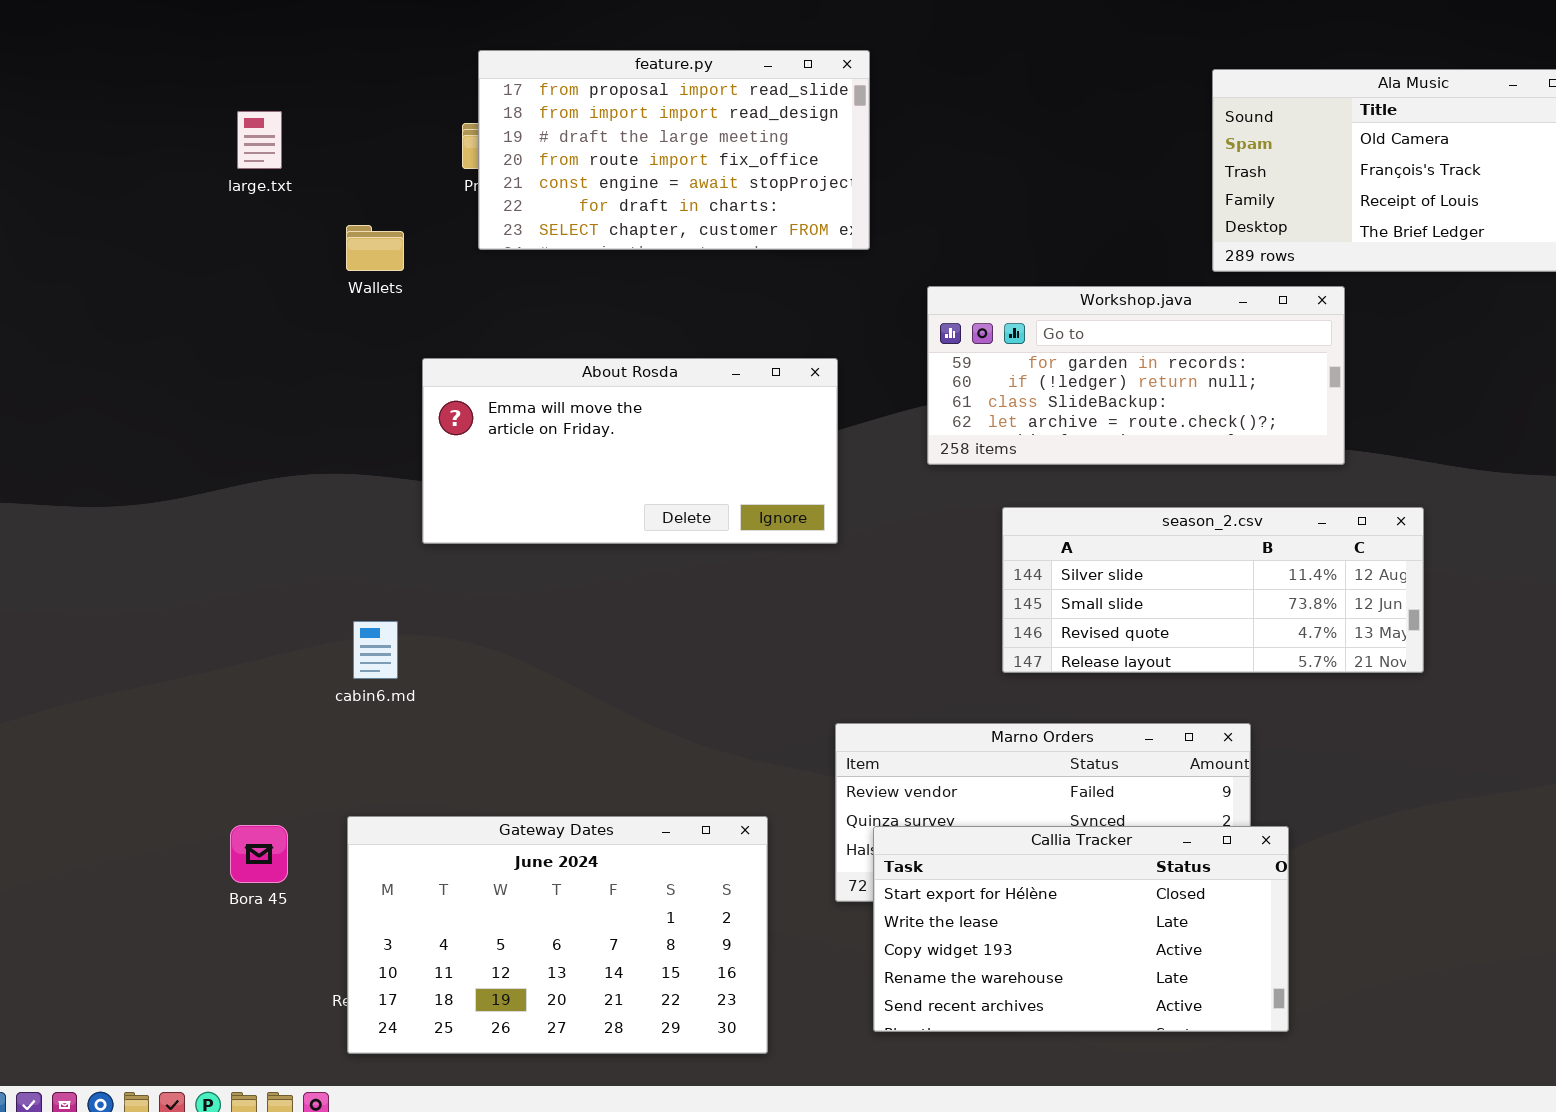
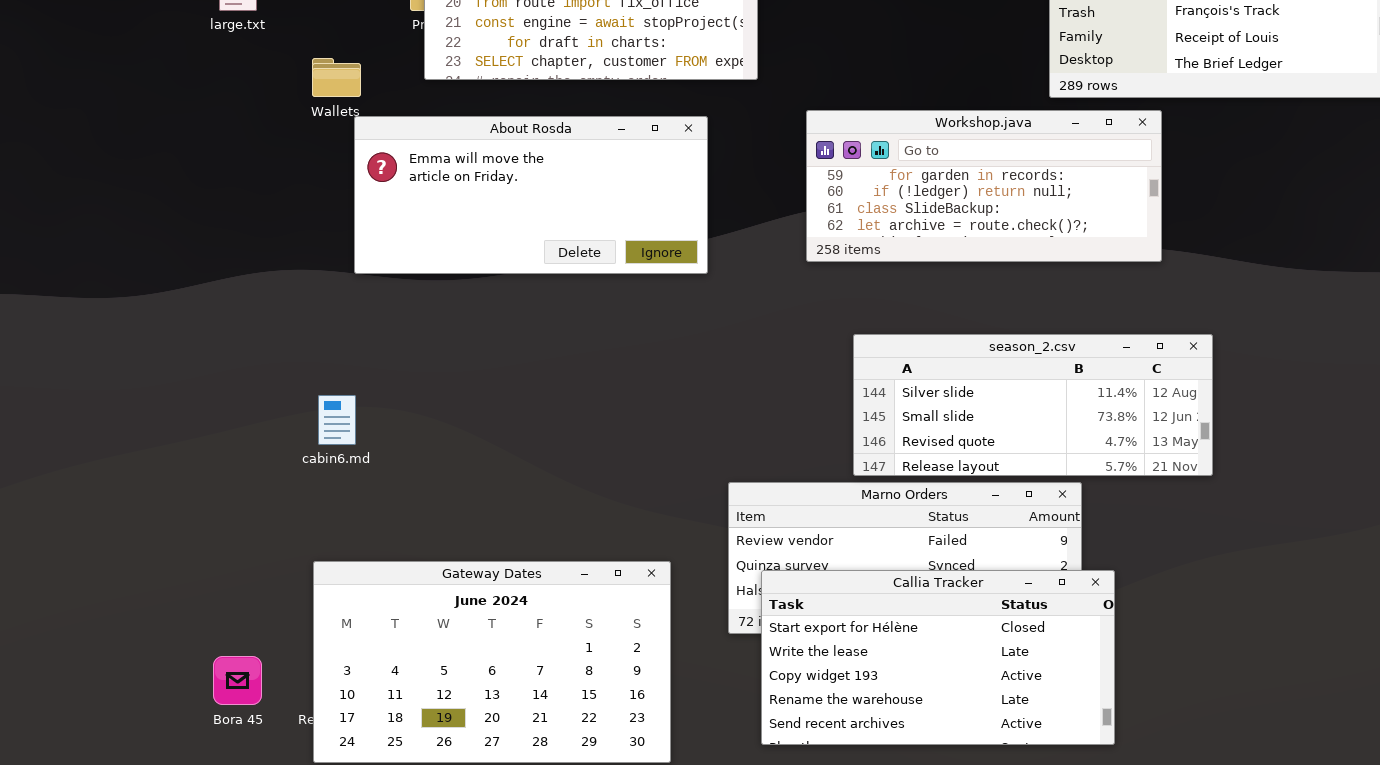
About Rosda: [422,358,838,544] -> [354,116,708,274], moved
season_2.csv: [1002,507,1424,673] -> [853,334,1213,476], moved
Bora 45: [230,825,288,883] -> [213,656,262,705], moved

